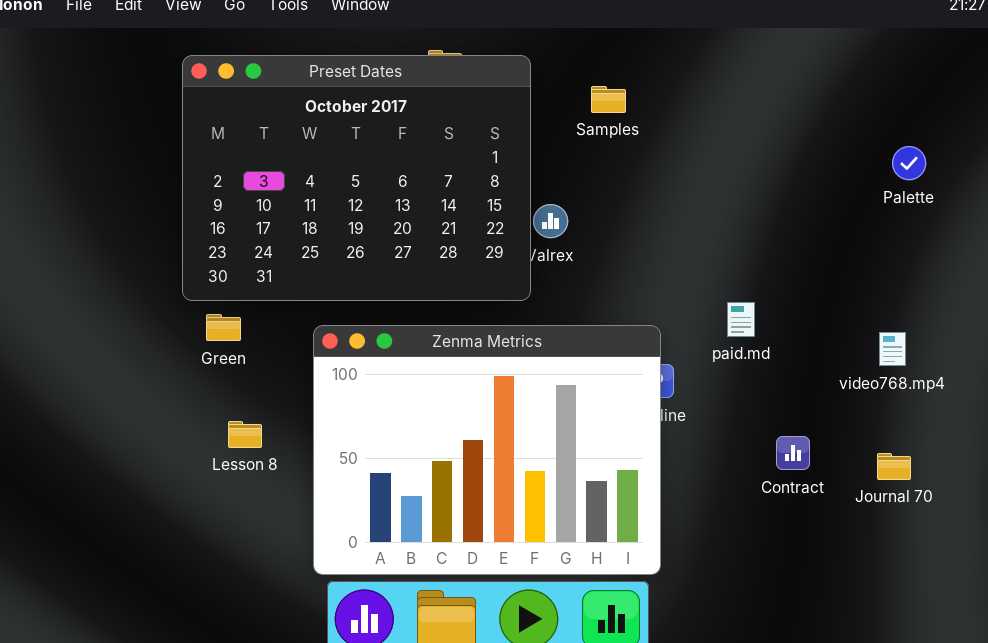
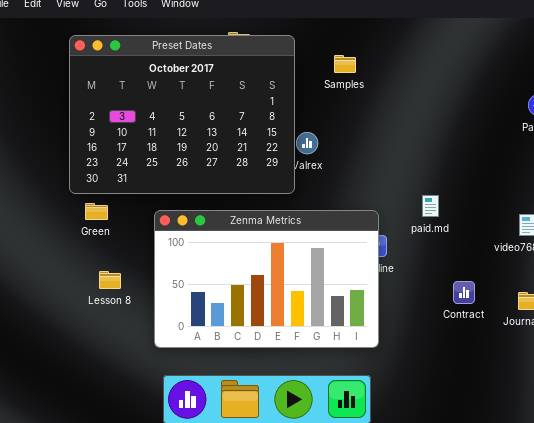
Zenma Metrics: [313,325,661,575] -> [154,210,379,348], resized

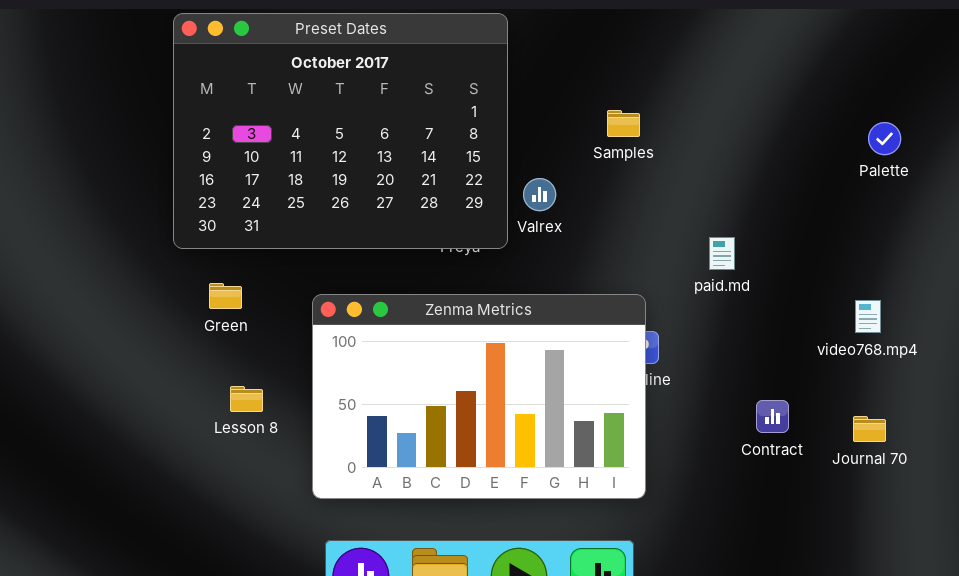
Preset Dates: [69,35,295,194] -> [173,13,508,249], moved
Samples: [334,55,356,73] -> [607,110,640,137], moved
paid.md: [422,195,439,217] -> [709,237,735,270], moved

